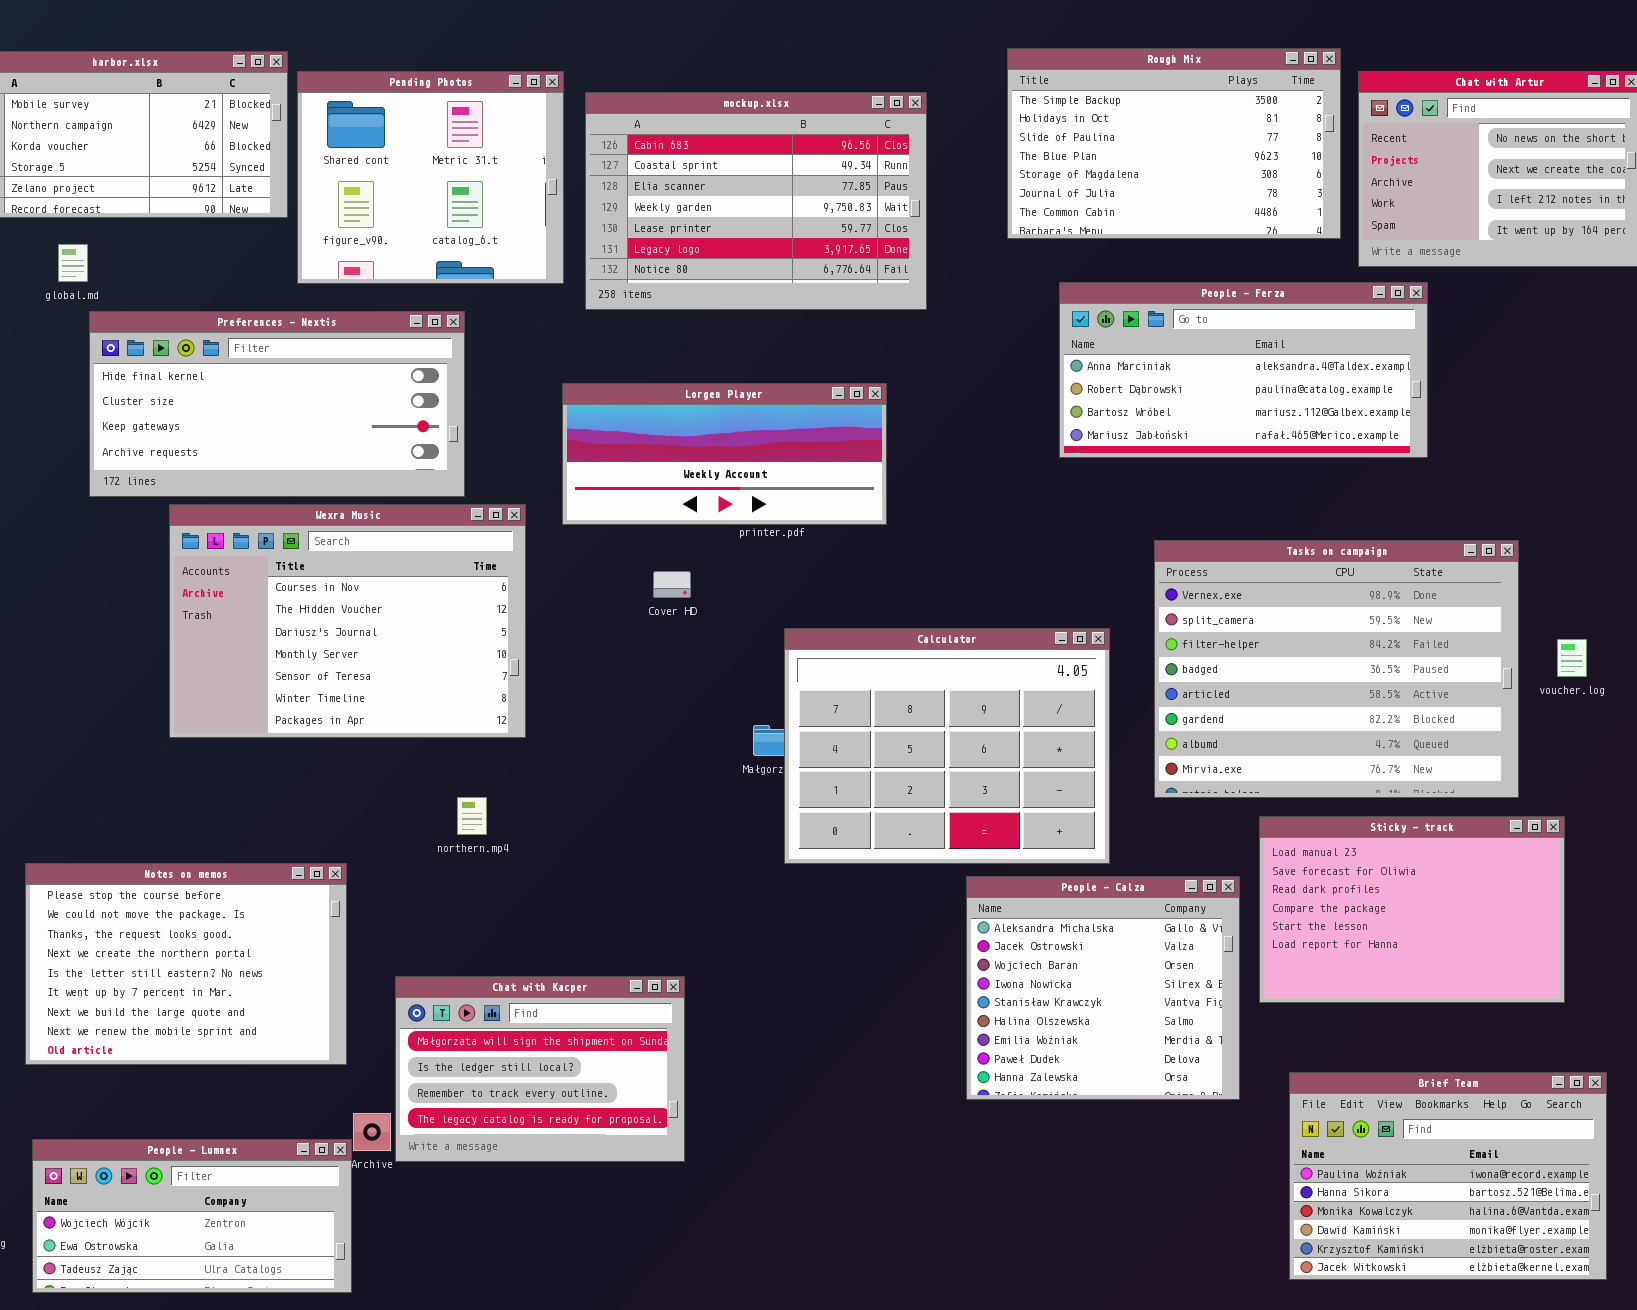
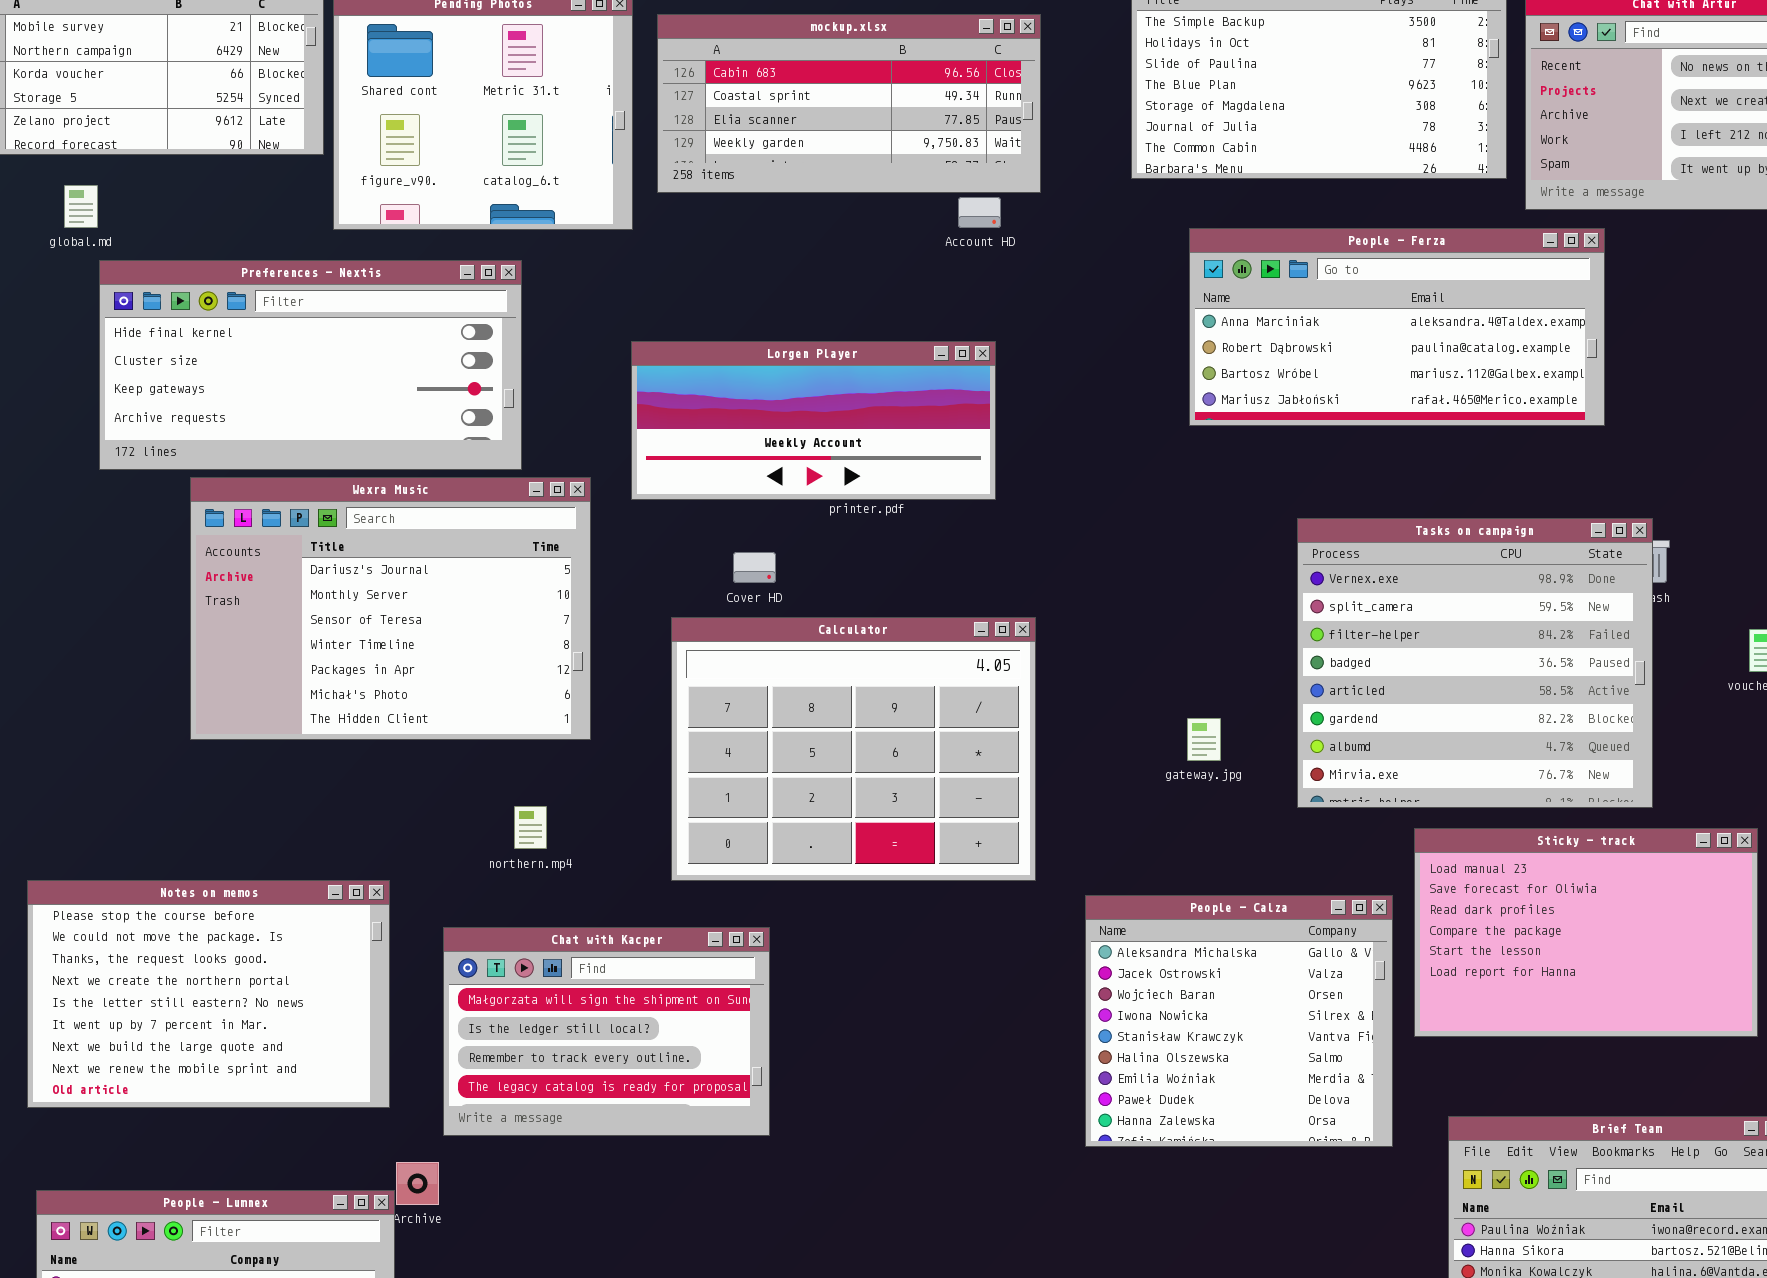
mockup.xlsx: [585,92,927,310] -> [657,14,1041,193], resized
Wexra Music: [169,504,526,738] -> [190,477,591,740], scrolled down 2 rows
Tasks on campaign: [1154,540,1519,798] -> [1297,518,1653,808], resized
Calculator: [784,628,1110,864] -> [671,617,1036,881], moved
Chat with Kacper: [395,976,685,1162] -> [443,927,770,1136], moved

